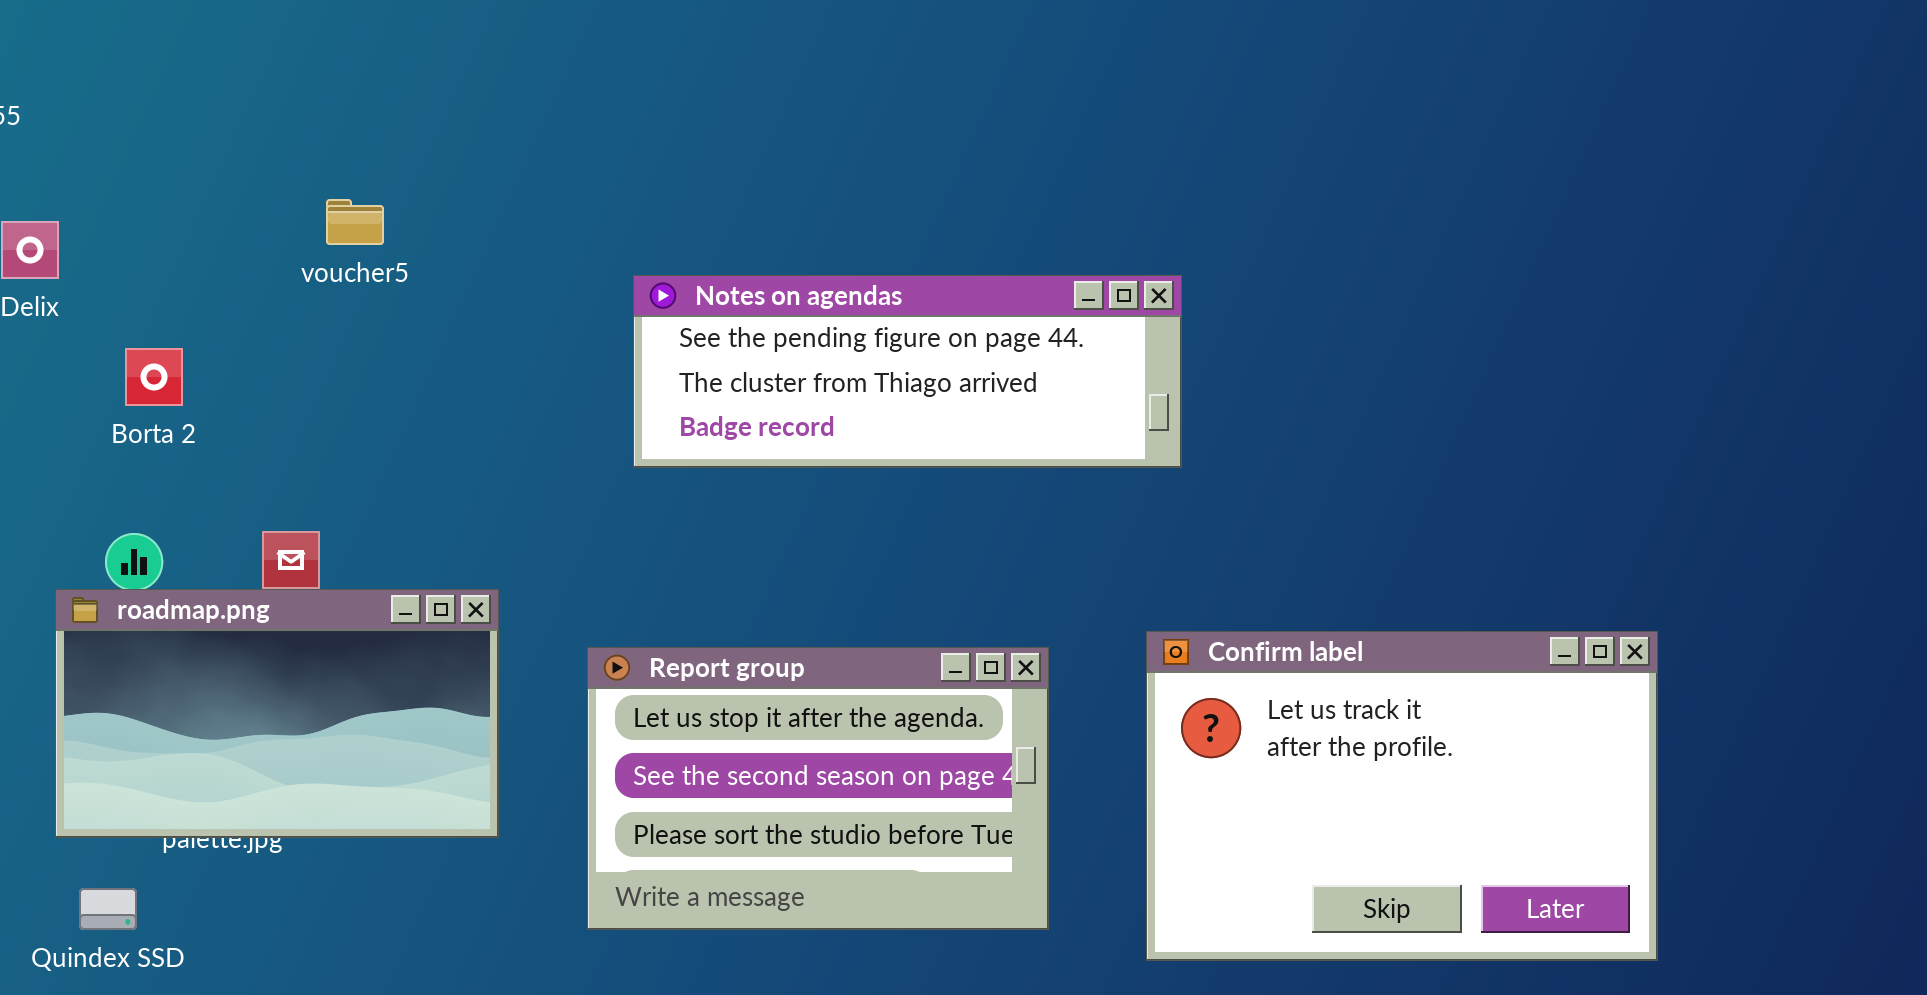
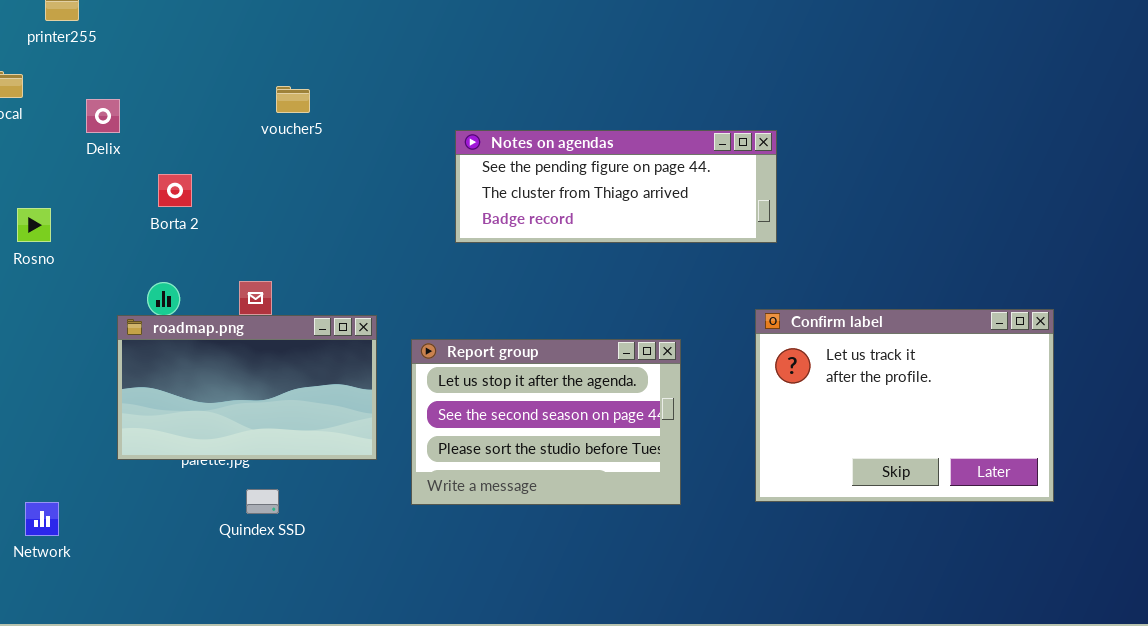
Confirm label: [1146,631,1658,961] -> [755,309,1054,502], moved
Report group: [587,647,1049,930] -> [411,339,681,505], moved
Quindex SSD: [79,888,137,930] -> [246,489,279,514], moved

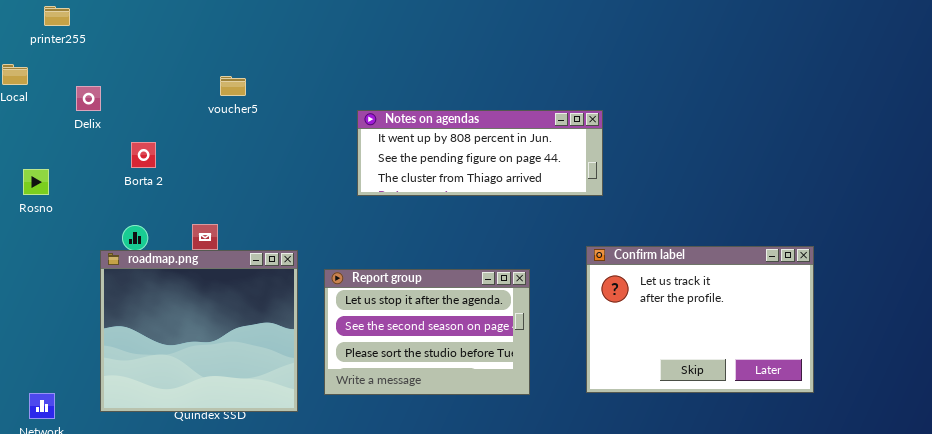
Notes on agendas: [455,130,777,243] -> [357,110,603,196], scrolled up 1 row
roadmap.png: [117,315,377,460] -> [100,250,298,412], resized

